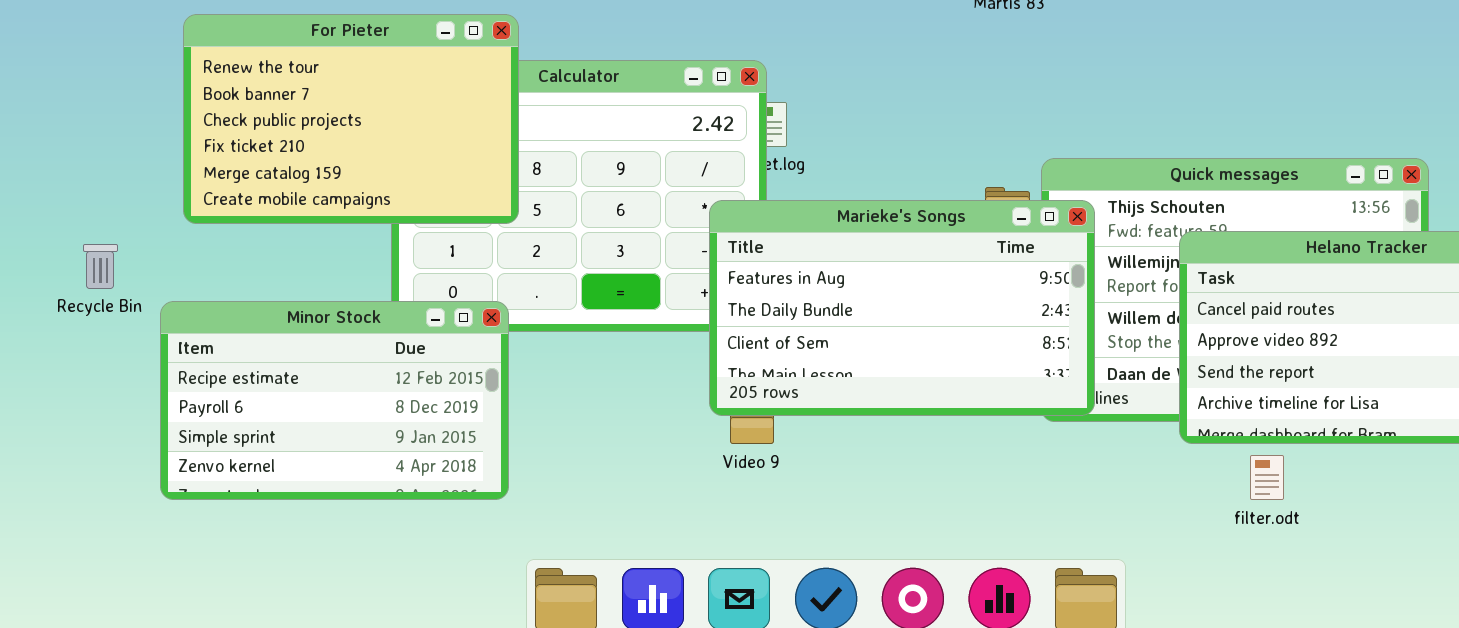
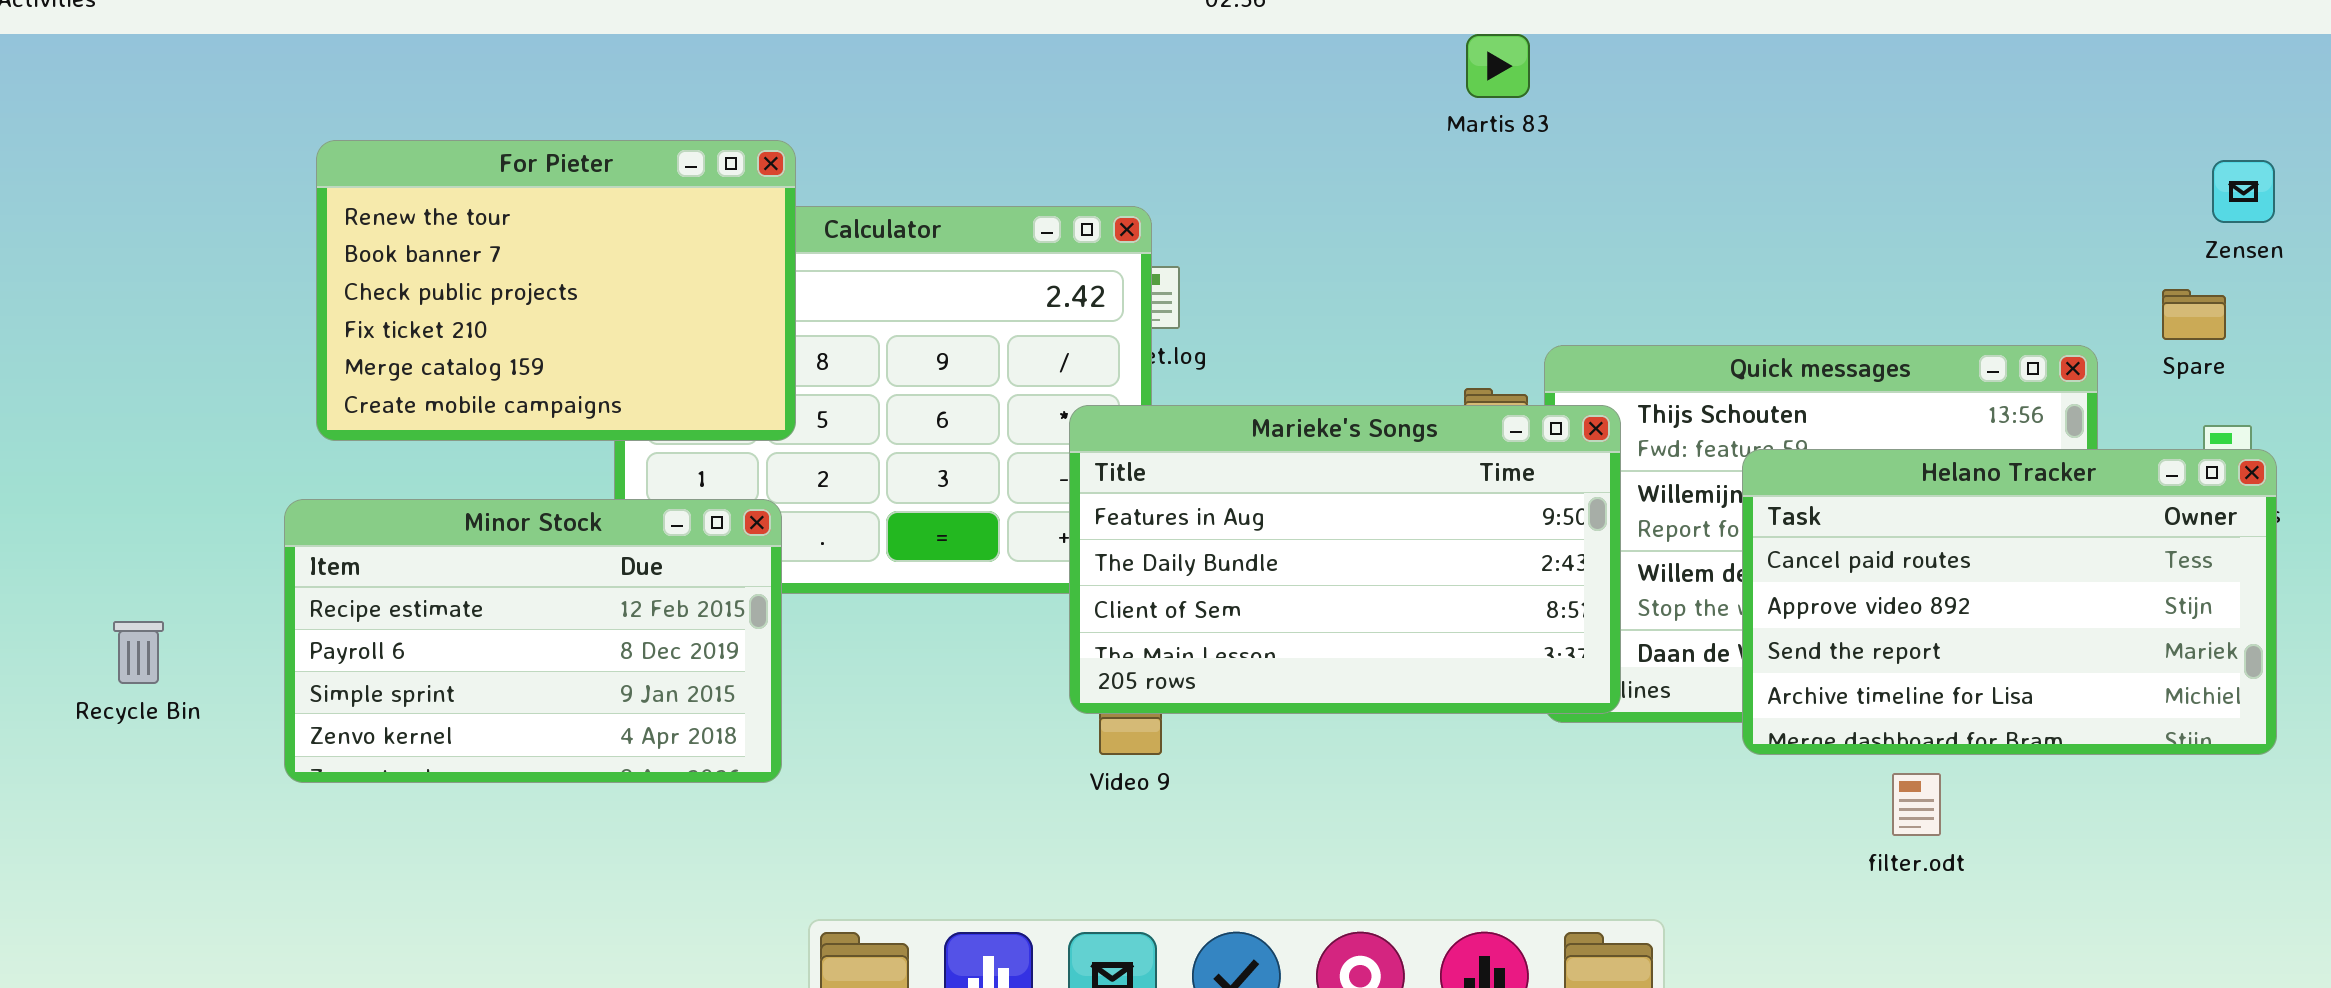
Recycle Bin: [83,244,118,289] -> [113,621,164,684], moved
Minor Stock: [160,301,509,500] -> [284,499,782,783], moved
filter.odt: [1250,455,1284,500] -> [1892,773,1941,836], moved

